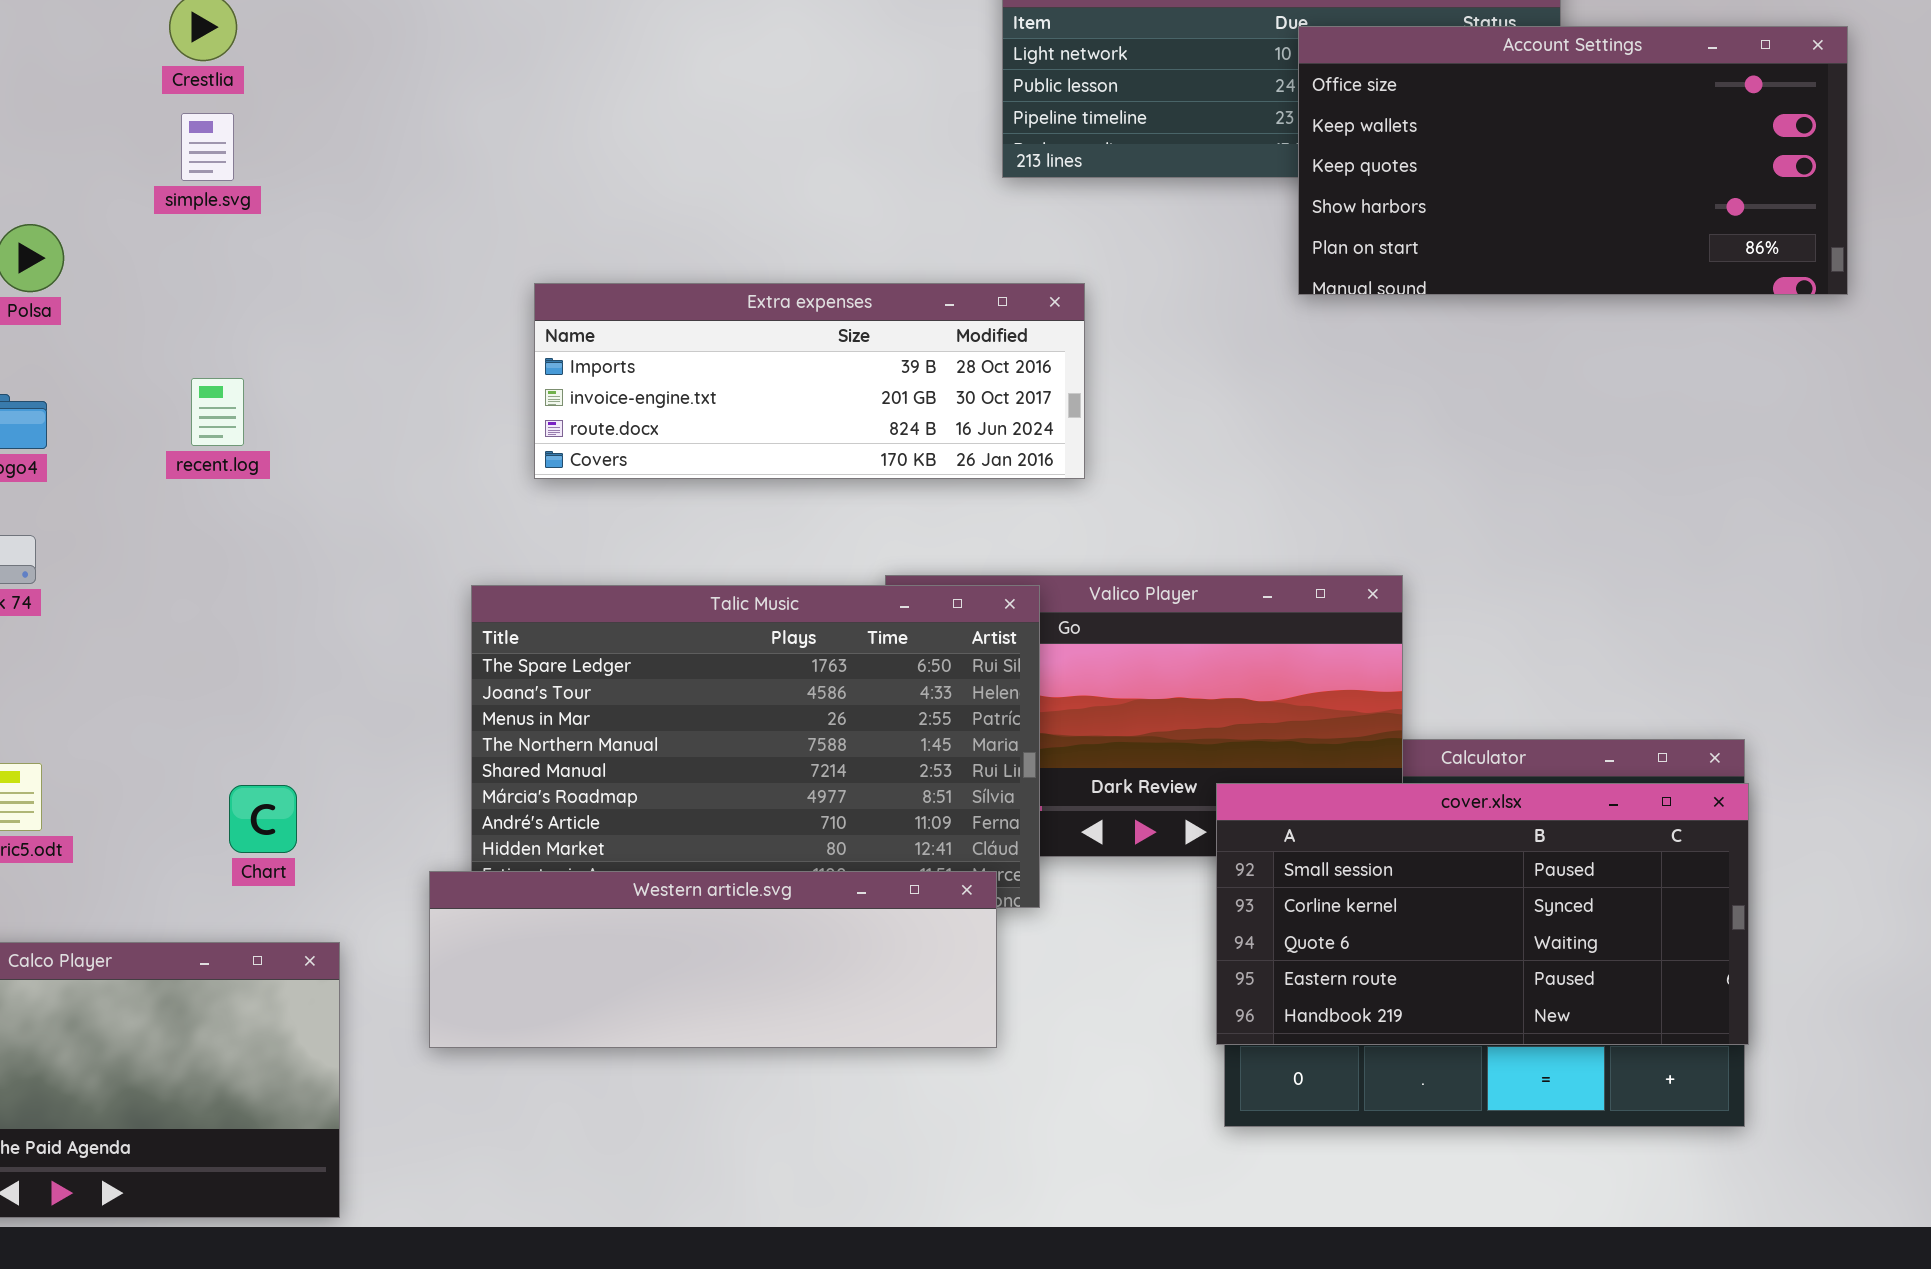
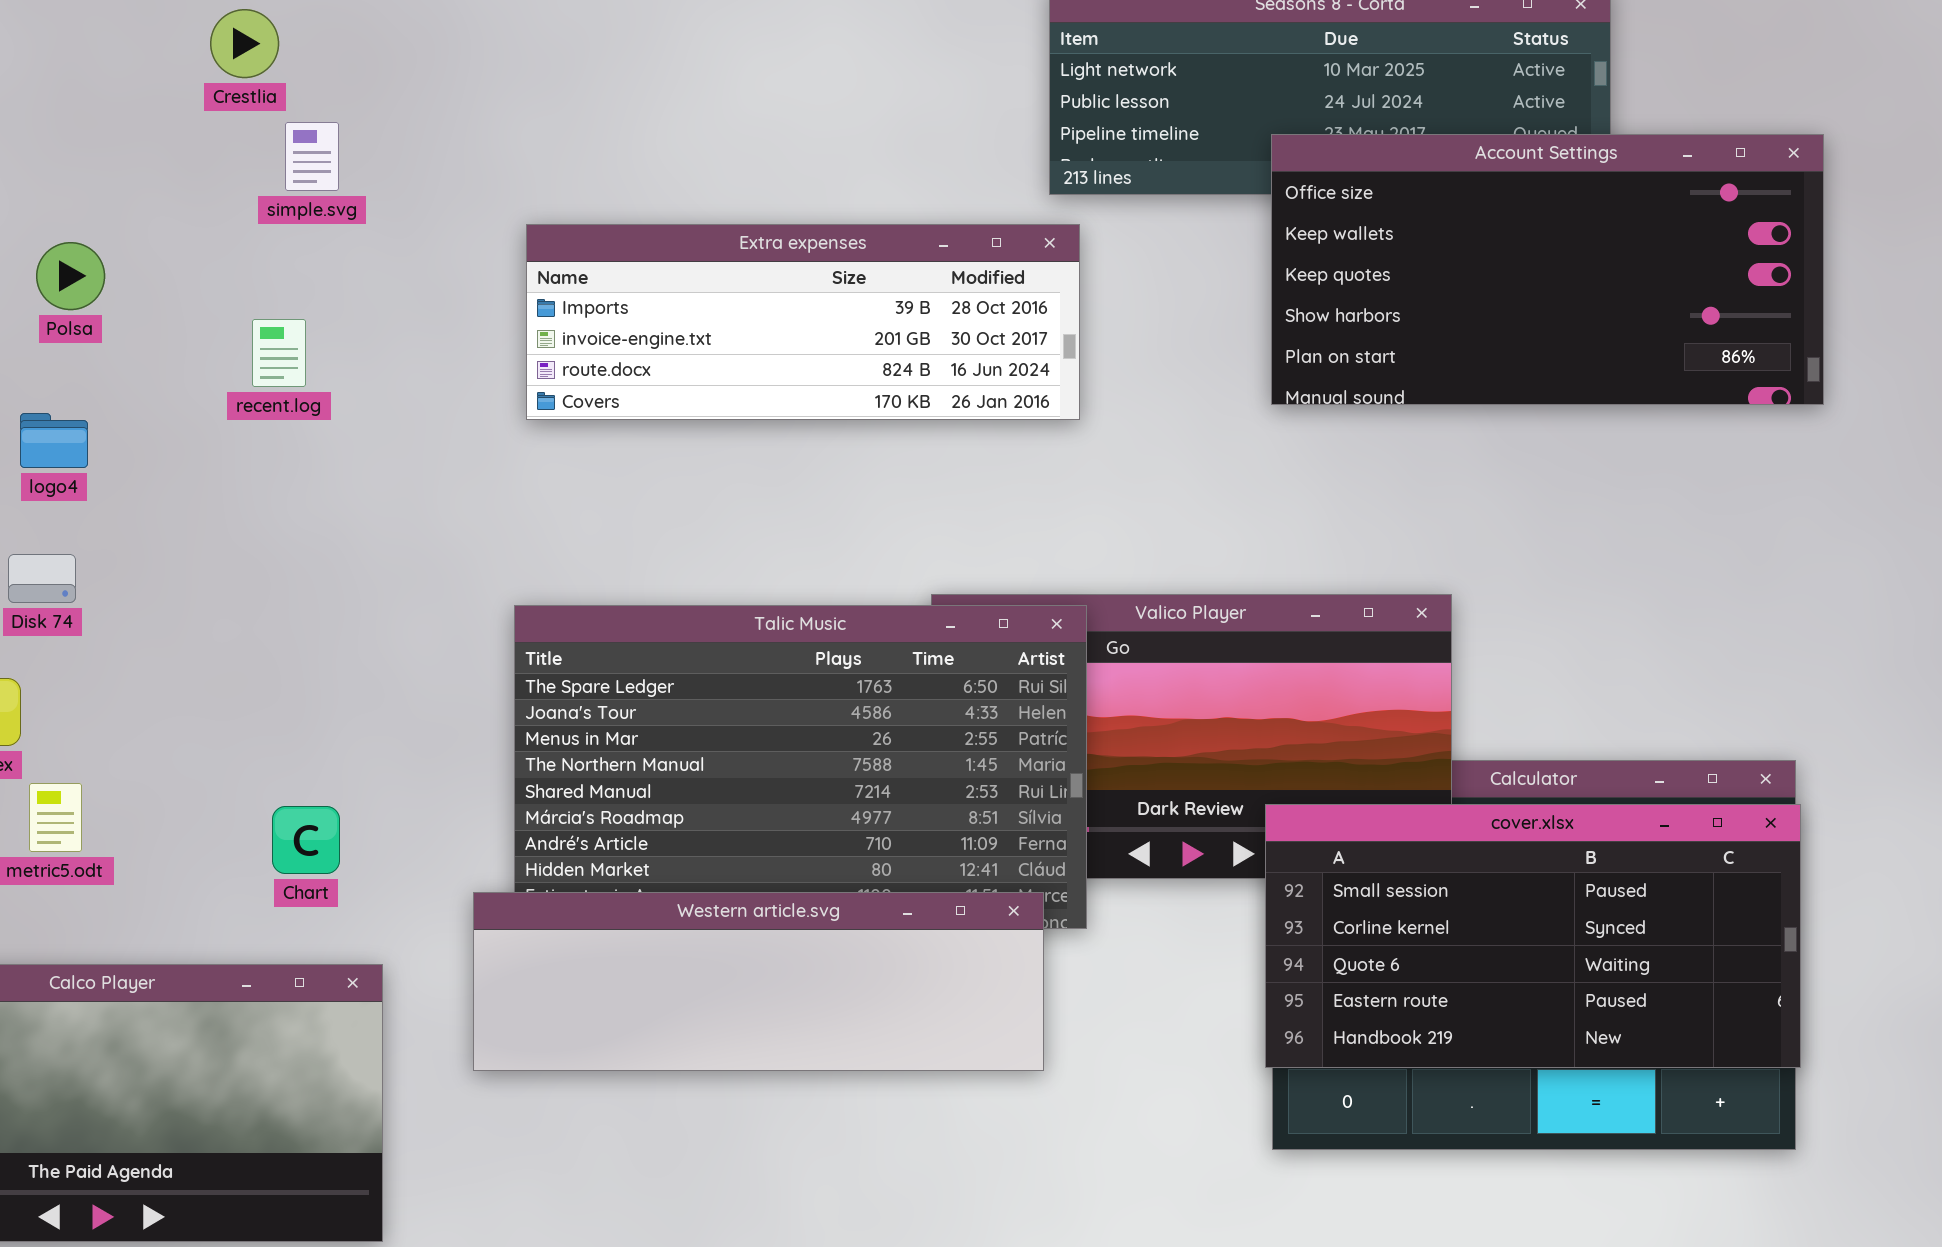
Account Settings: [1298,26,1848,295] -> [1271,134,1824,405], moved
simple.svg: [181,113,234,181] -> [285,122,339,191], moved
Extra expenses: [534,283,1085,479] -> [526,224,1080,420], moved
recent.log: [191,378,244,446] -> [252,319,306,387], moved

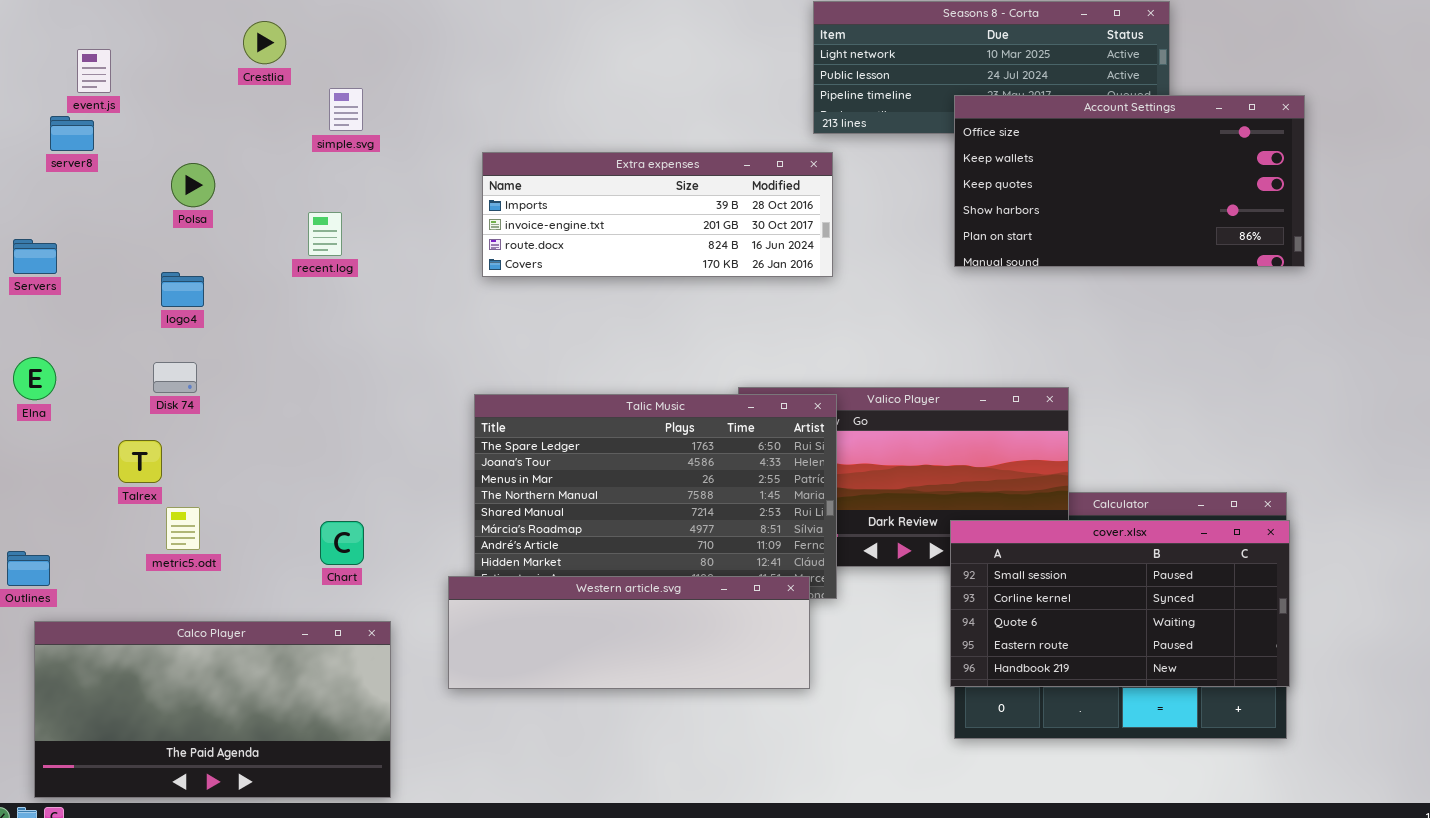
Crestlia: [210,9,279,78] -> [243,21,286,64], moved

